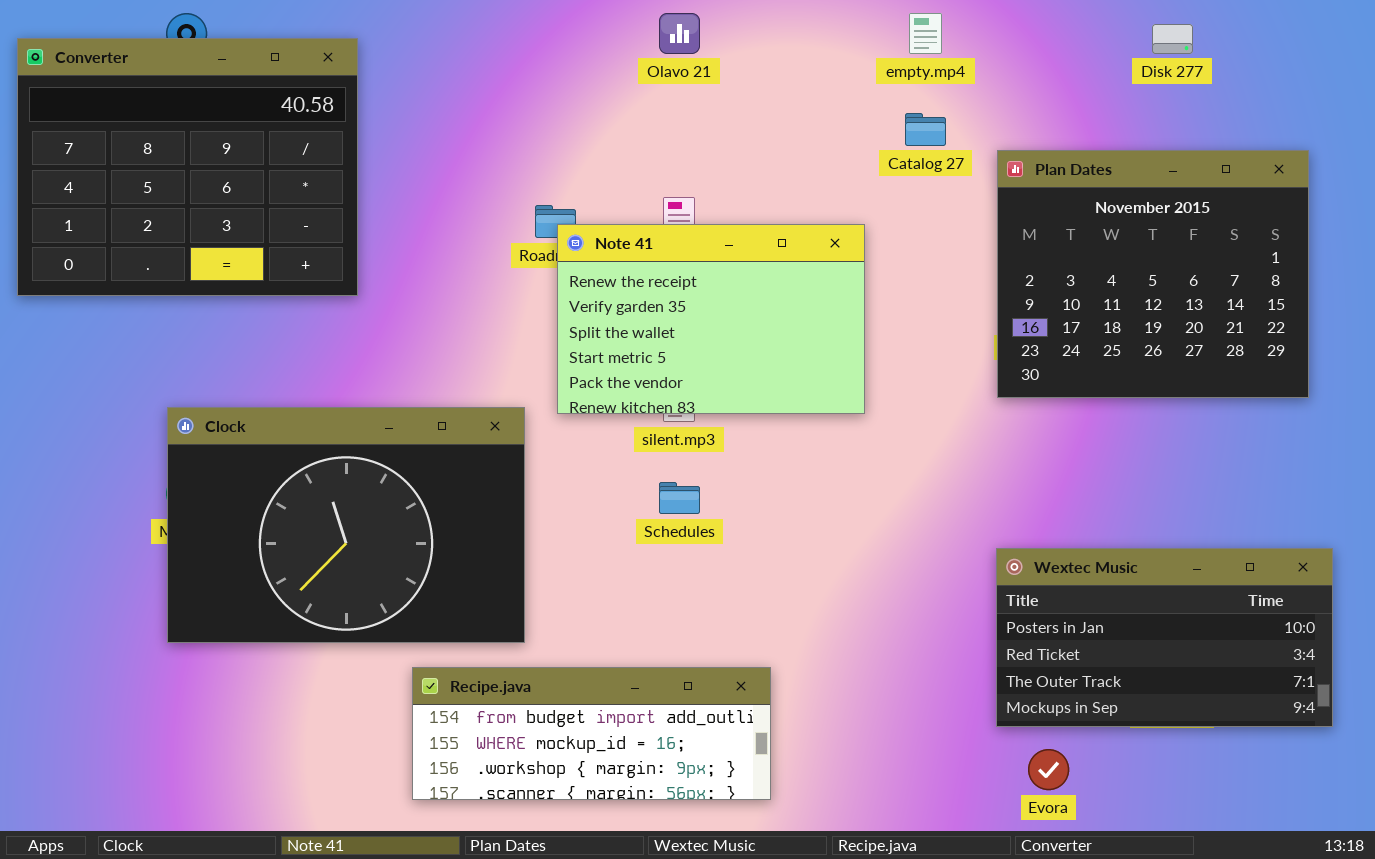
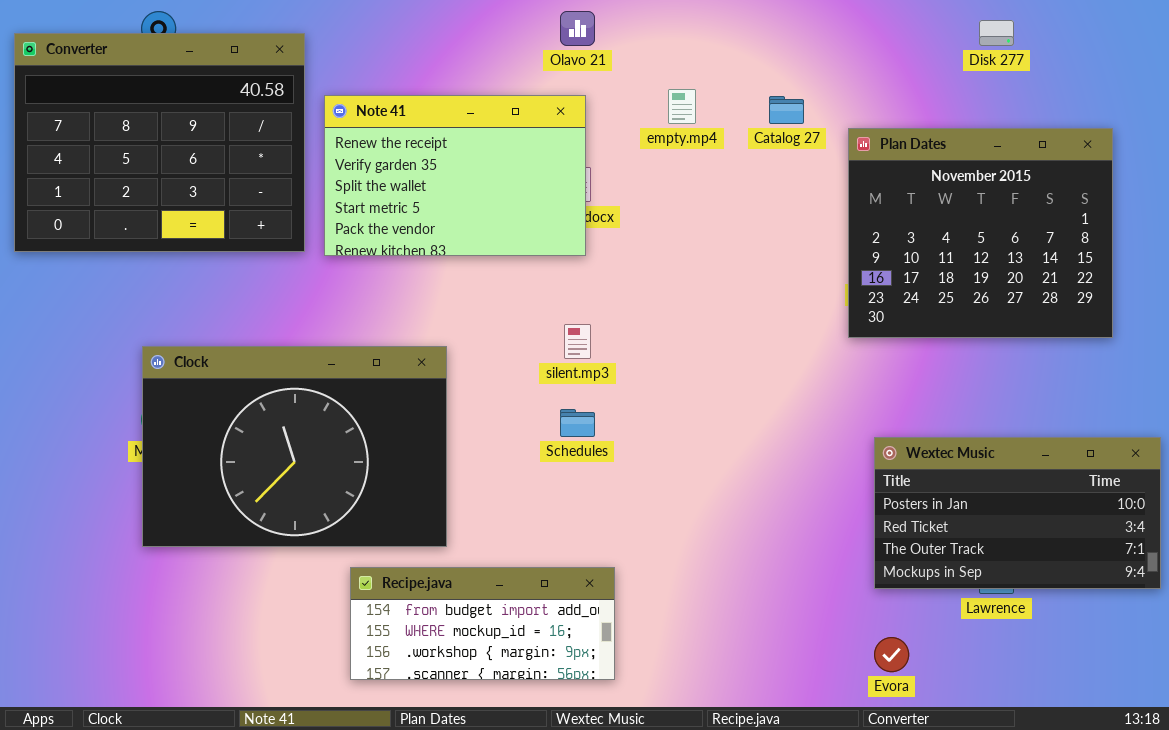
empty.mp4: [909,13,942,54] -> [668,89,696,124], moved
Note 41: [557,224,865,414] -> [324,95,586,256], moved
Wextec Music: [996,548,1333,727] -> [874,437,1161,589], moved
Recipe.java: [412,667,771,800] -> [350,567,615,680], resized

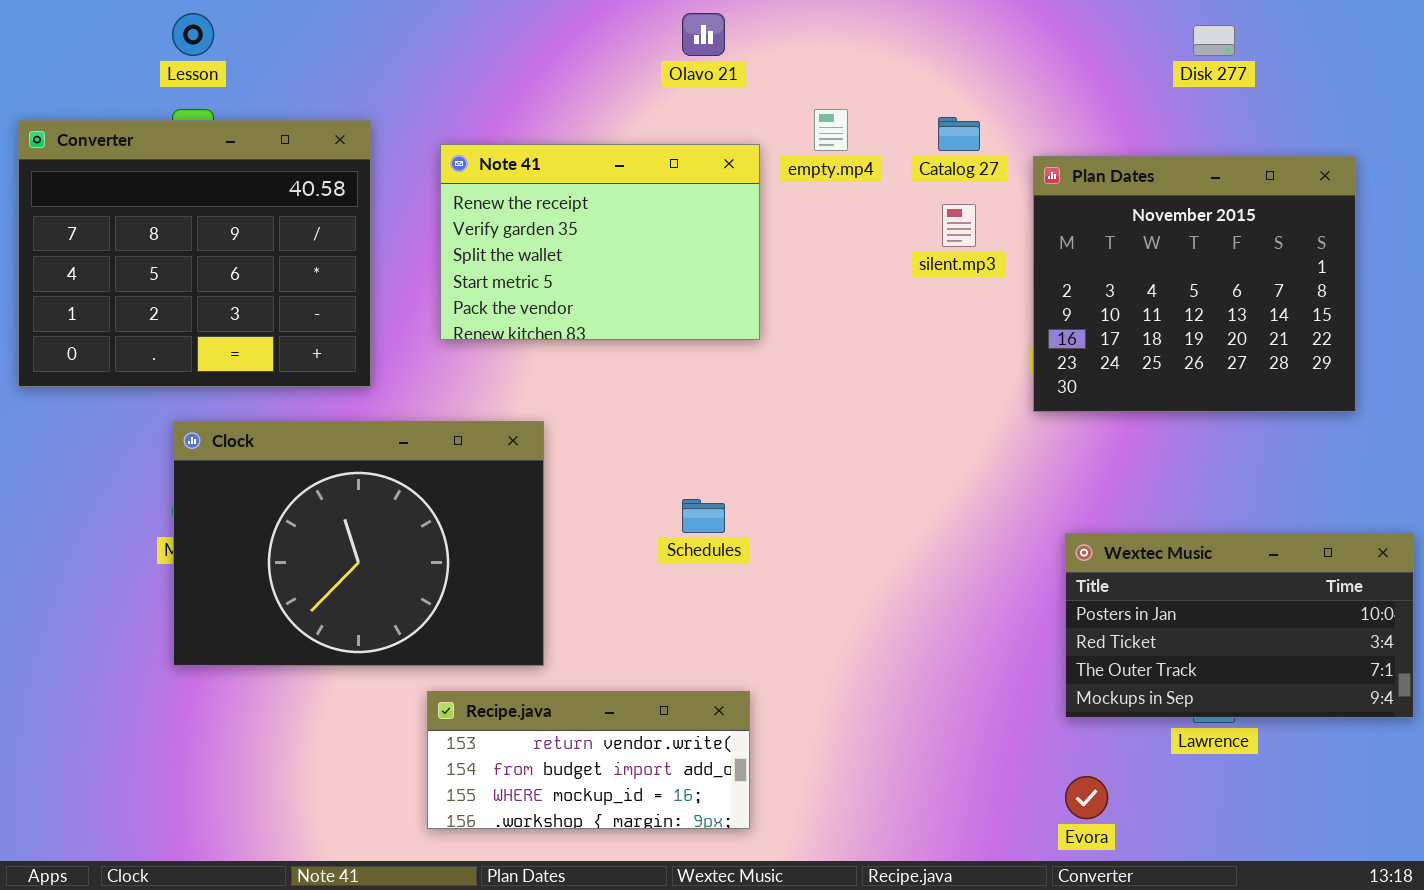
Converter: [14,33,305,252] -> [18,120,371,387], moved
Note 41: [324,95,586,256] -> [440,144,760,340], moved
silent.mp3: [564,324,591,359] -> [942,204,976,247], moved
Recipe.java: [350,567,615,680] -> [427,691,750,829], scrolled up 1 row

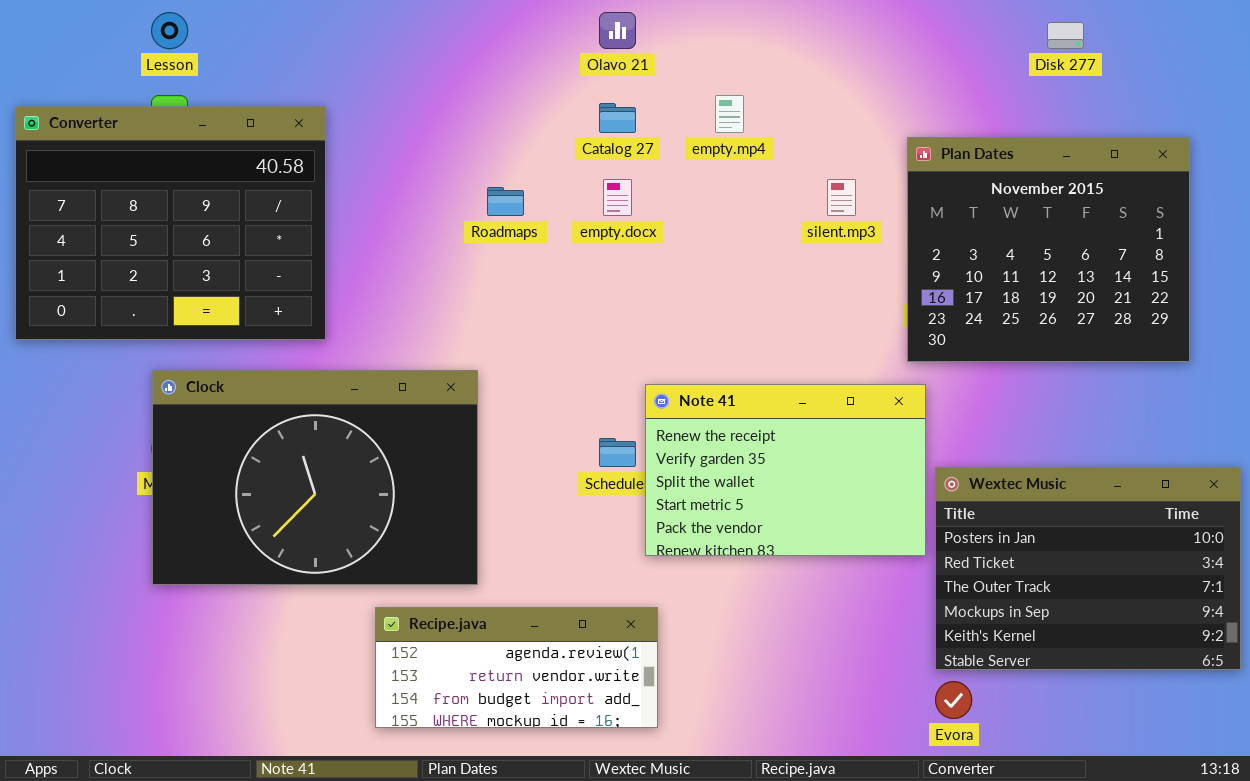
Catalog 27: [938,117,980,151] -> [599,103,636,133], moved
Note 41: [440,144,760,340] -> [645,384,926,556], moved
Wextec Music: [1065,533,1414,718] -> [935,467,1241,670], resized
Recipe.java: [427,691,750,829] -> [375,607,658,728], scrolled up 1 row

